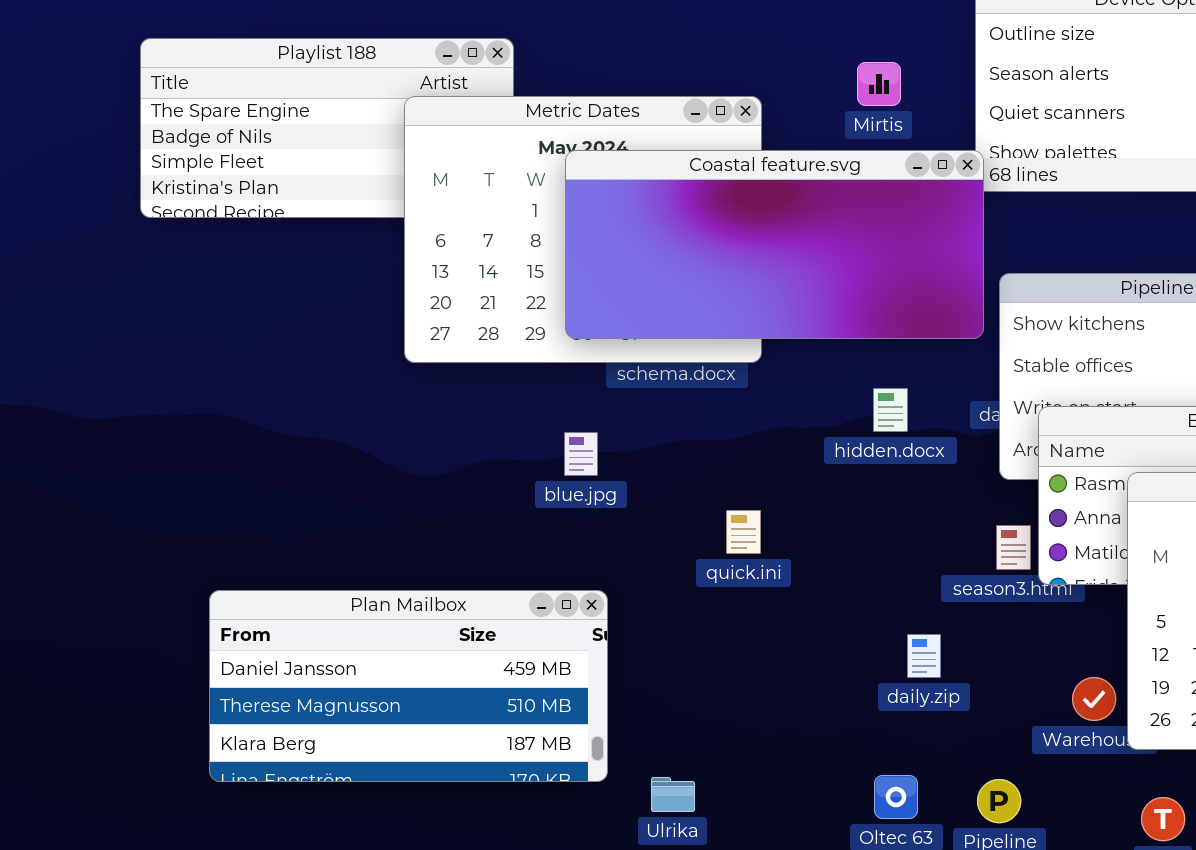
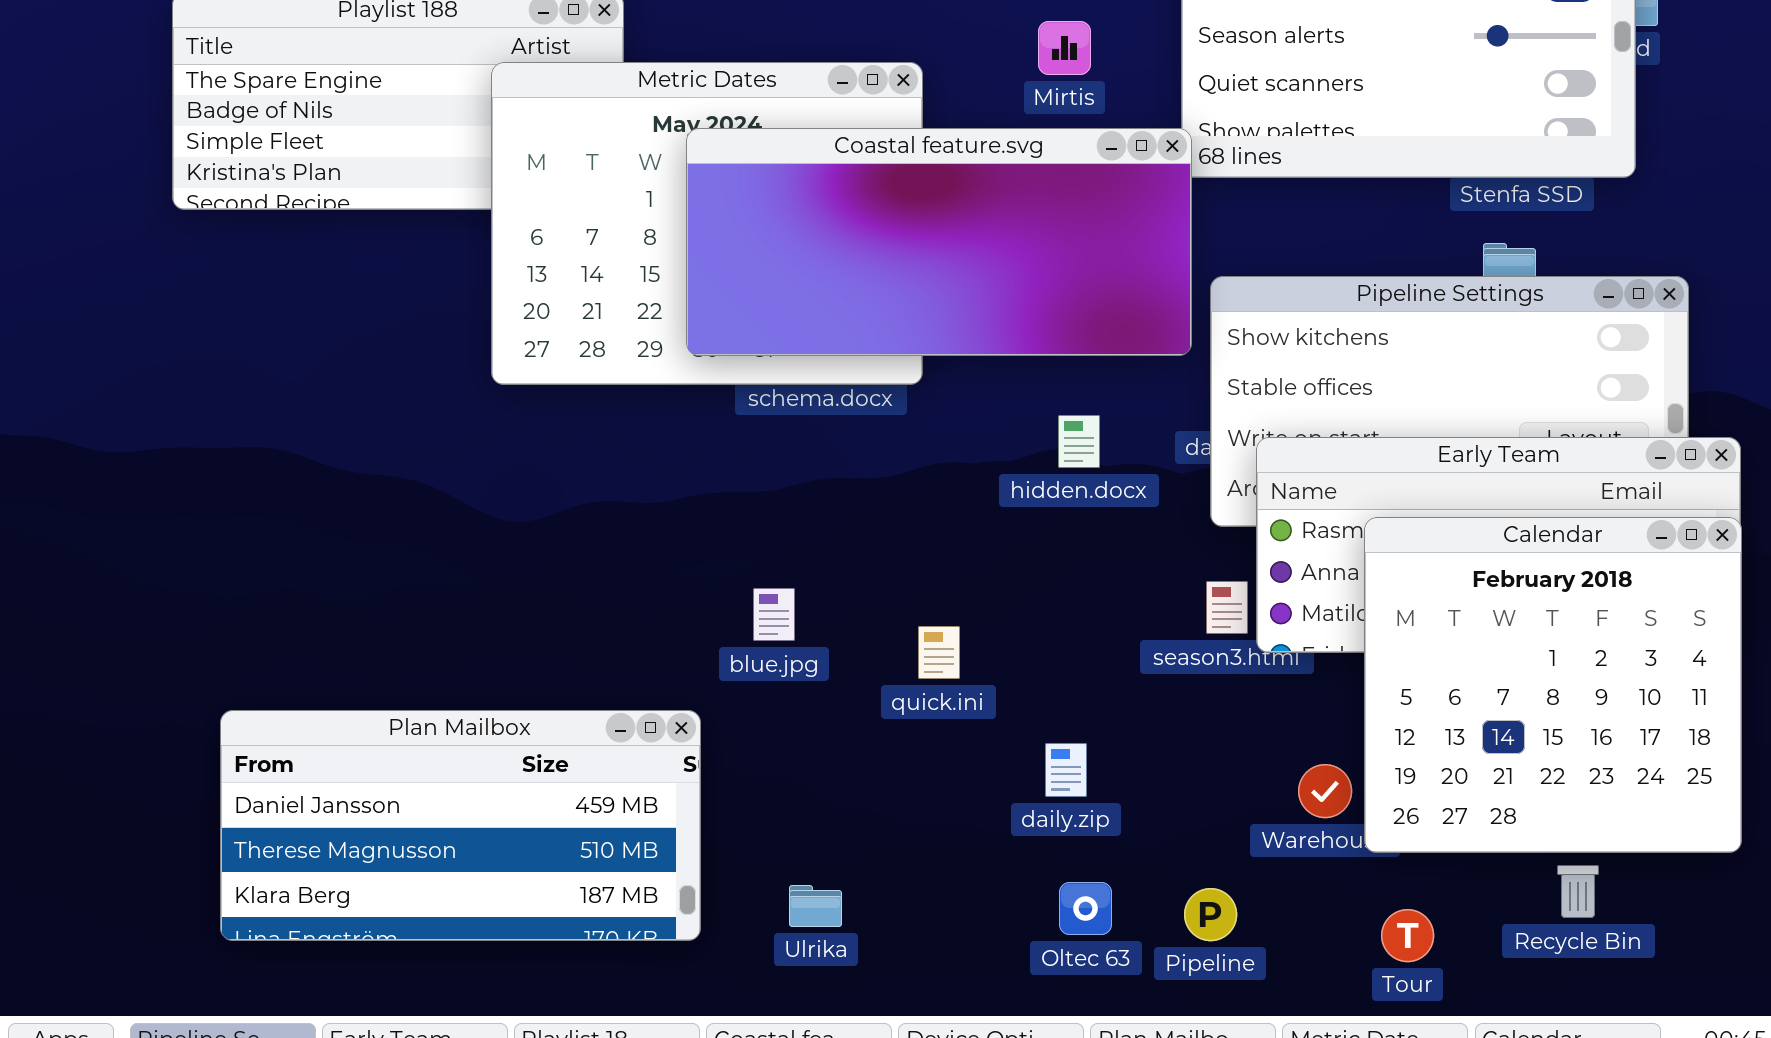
blue.jpg: [564,432,598,476] -> [753,588,795,641], moved
quick.ini: [726,510,761,554] -> [918,626,960,679], moved
Plan Mailbox: [209,590,608,782] -> [220,710,701,941], moved
daily.zip: [907,634,941,678] -> [1045,743,1087,797], moved

